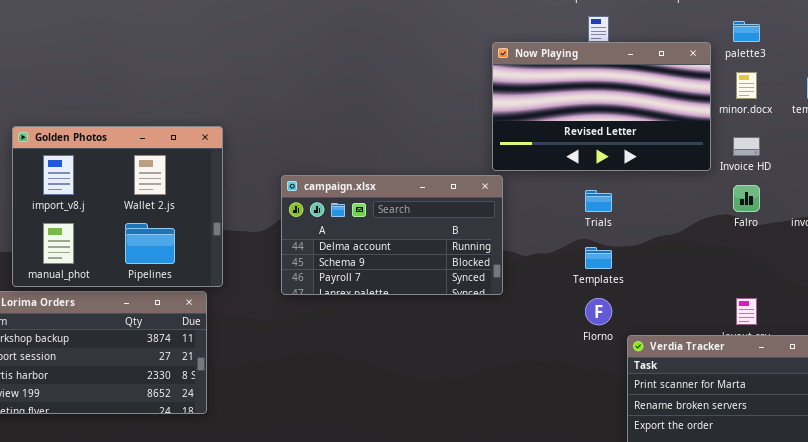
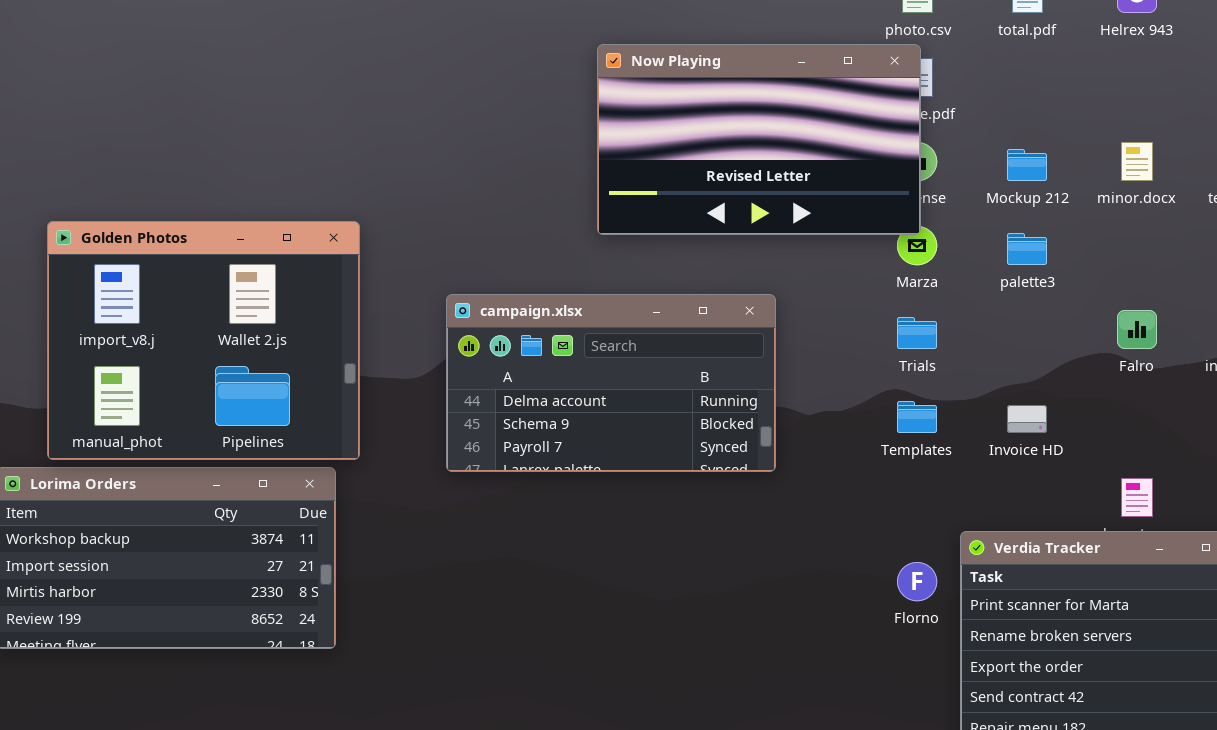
palette3: [733,21,760,42] -> [1007,233,1047,265], moved
Now Playing: [492,42,711,171] -> [597,44,921,235], moved
Invoice HD: [733,137,760,156] -> [1007,405,1047,433], moved
Florno: [585,298,612,325] -> [897,562,937,601], moved

